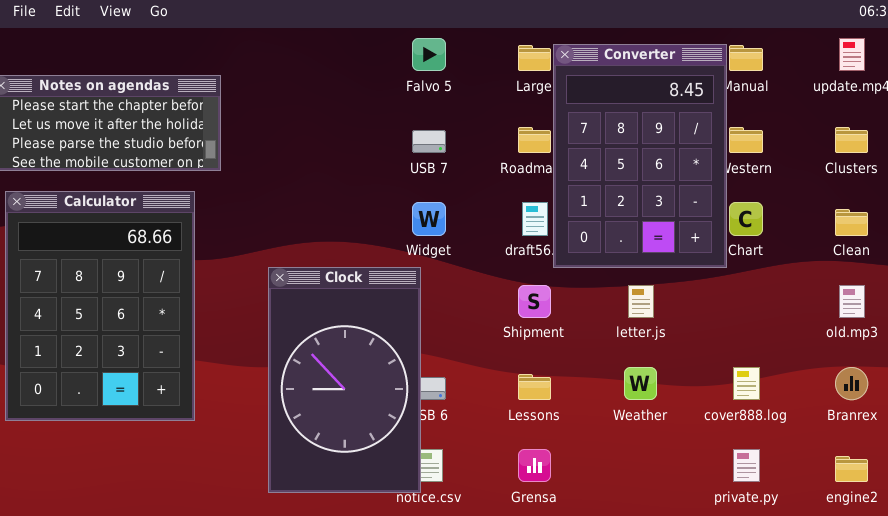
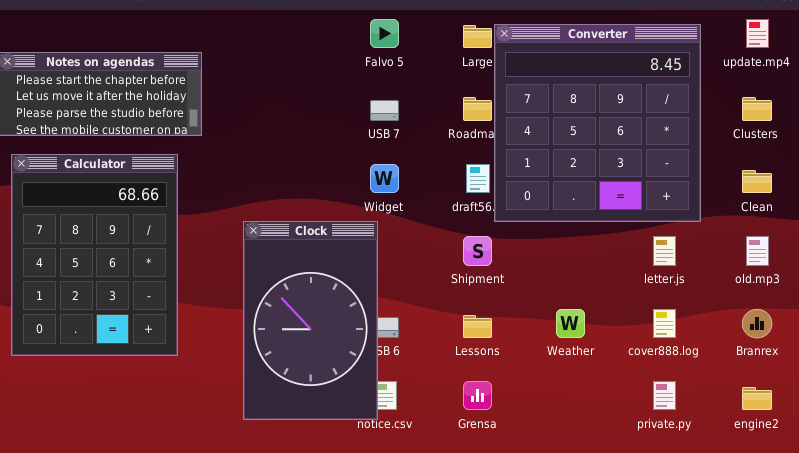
Converter: [553,44,727,268] -> [494,24,701,222], resized
letter.js: [628,285,654,318] -> [653,236,676,266], moved

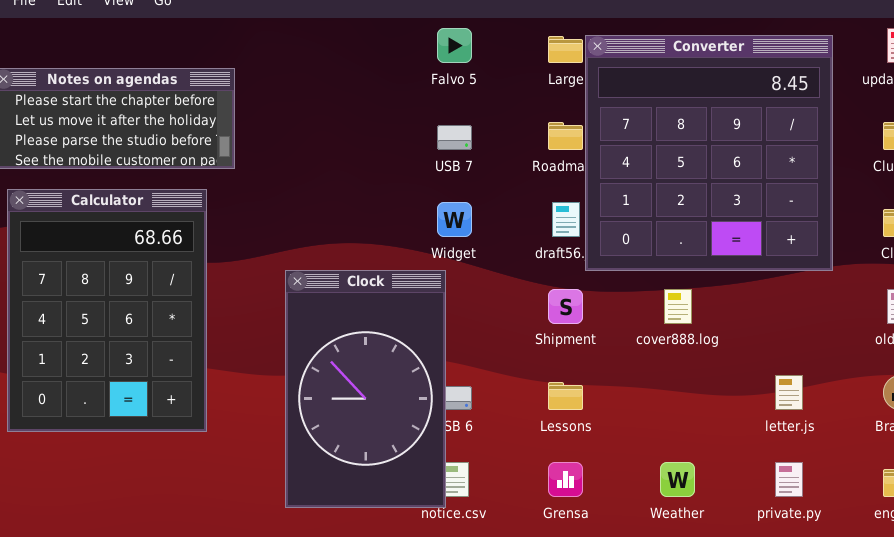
letter.js: [653,236,676,266] -> [775,375,803,410], moved
Weather: [556,309,585,338] -> [660,462,695,497], moved
cover888.log: [653,309,676,338] -> [664,289,692,324], moved

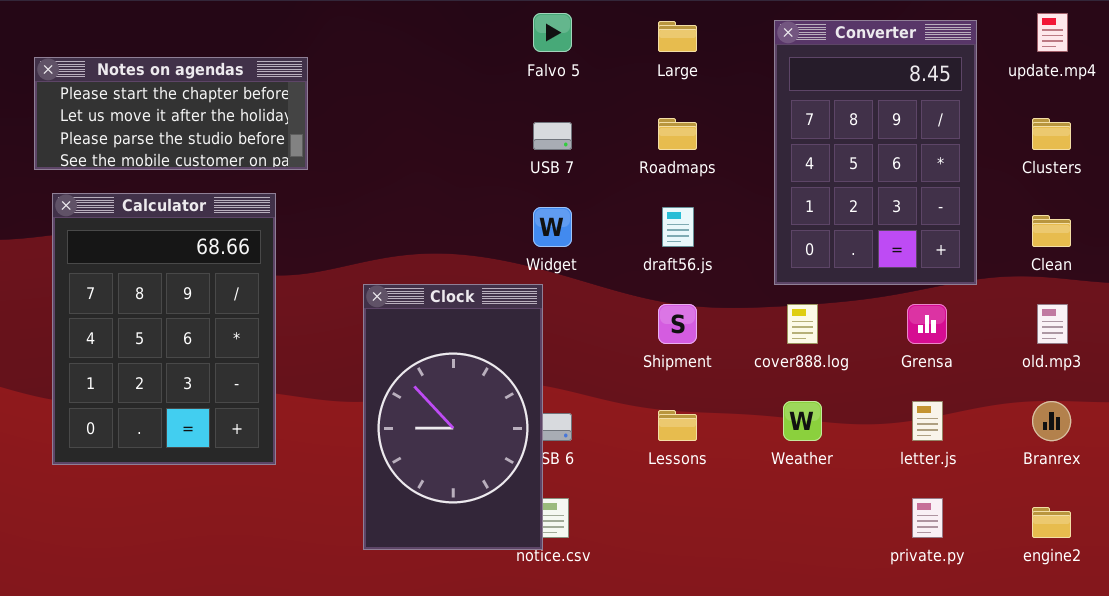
Converter: [585,35,833,271] -> [774,20,977,285], resized
Grensa: [548,462,583,497] -> [907,304,947,344], moved
Weather: [660,462,695,497] -> [783,401,822,441], moved

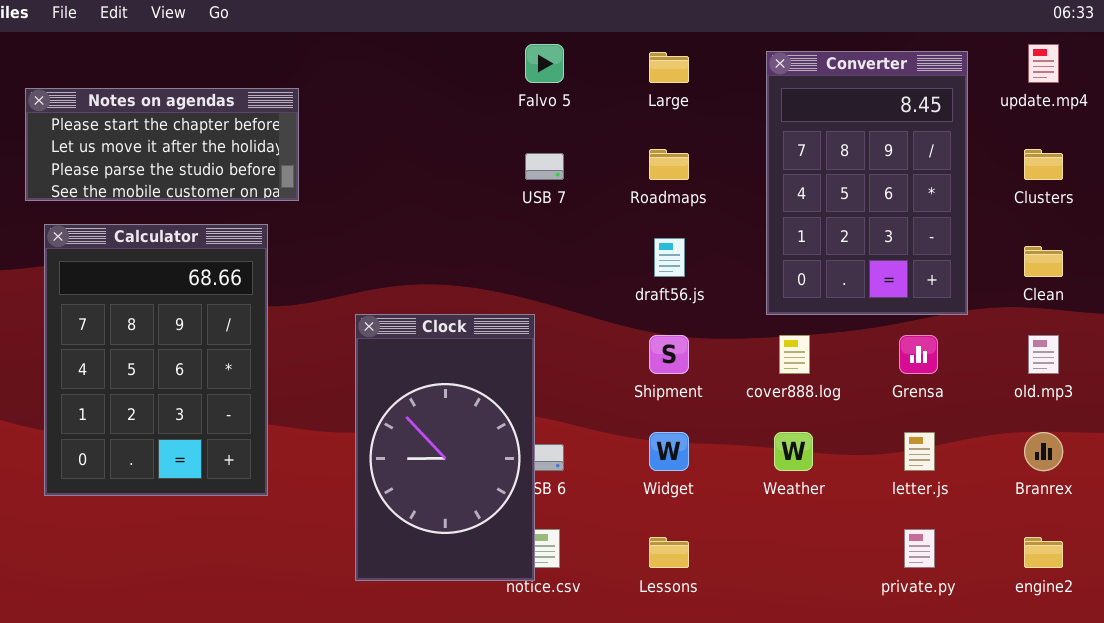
Widget: [533,207,572,247] -> [649,432,689,471], moved
Lessons: [658,410,697,441] -> [649,537,689,568], moved

